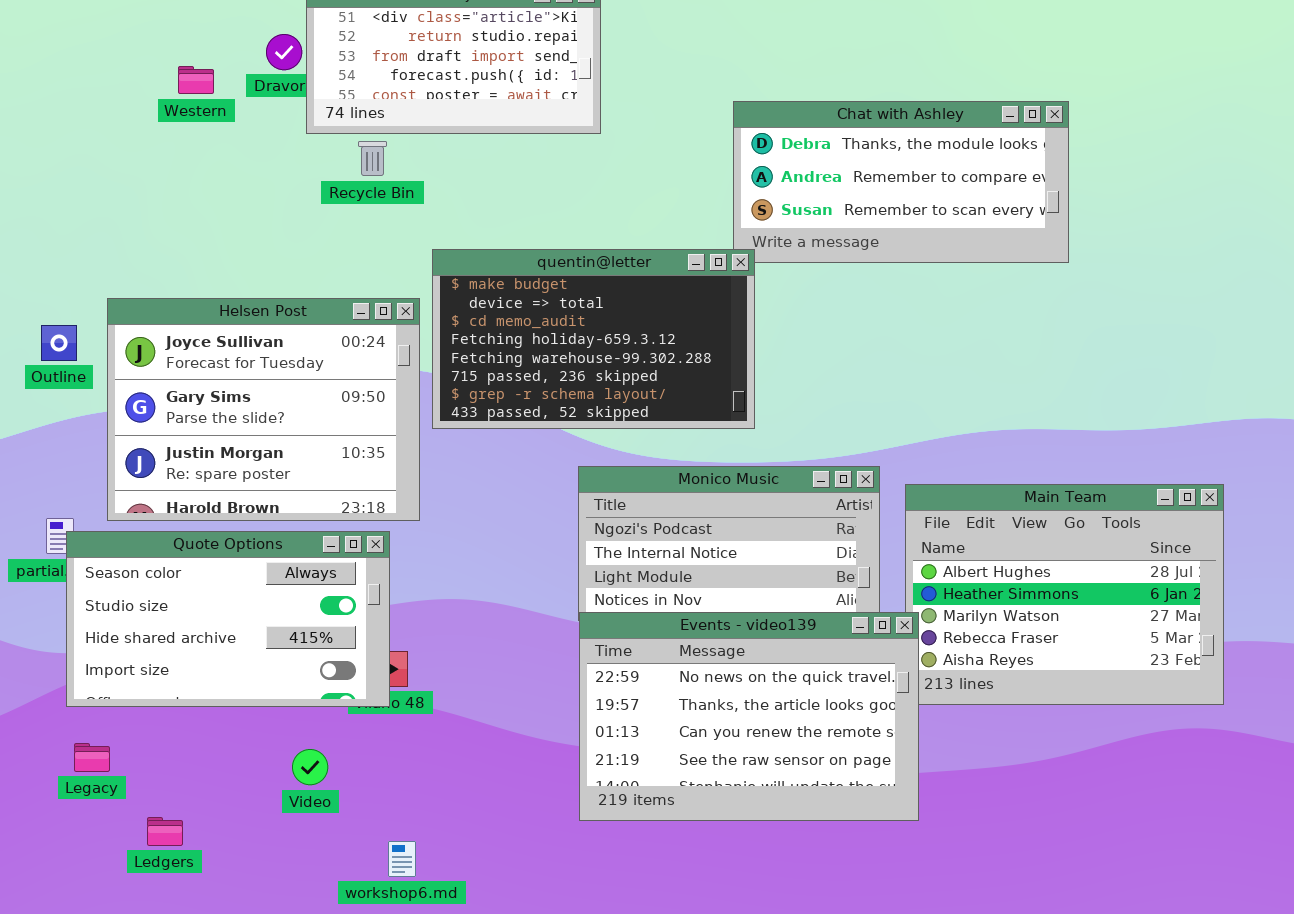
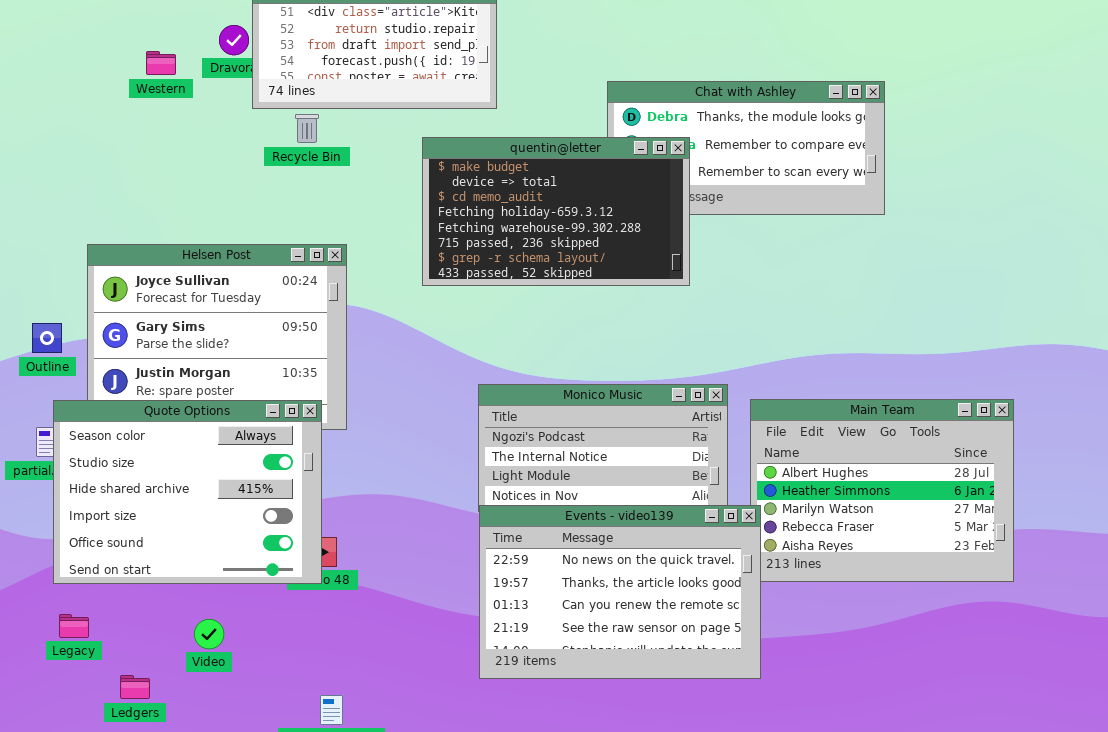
quentin@letter: [432,249,755,429] -> [422,137,690,286], moved
Outline: [41,325,77,361] -> [32,323,62,353], moved
Quote Options: [66,531,390,707] -> [53,400,322,584], resized
Video: [292,749,328,785] -> [194,619,224,649], moved

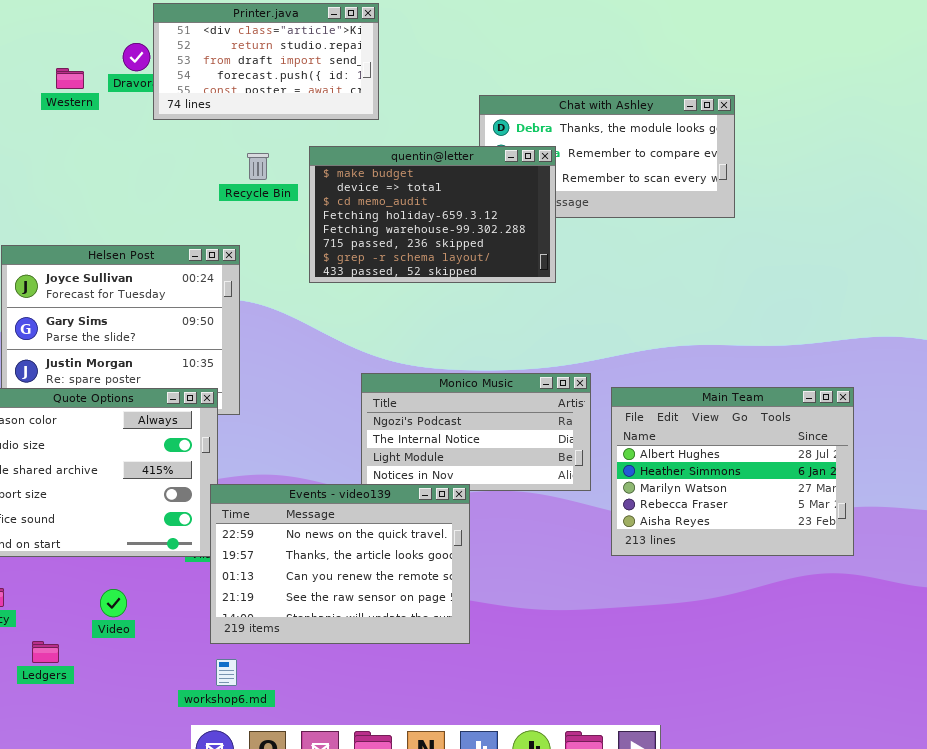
Recycle Bin: [295,114,319,143] -> [247,153,269,180], moved
Events - video139: [479,505,761,679] -> [210,484,470,644], moved

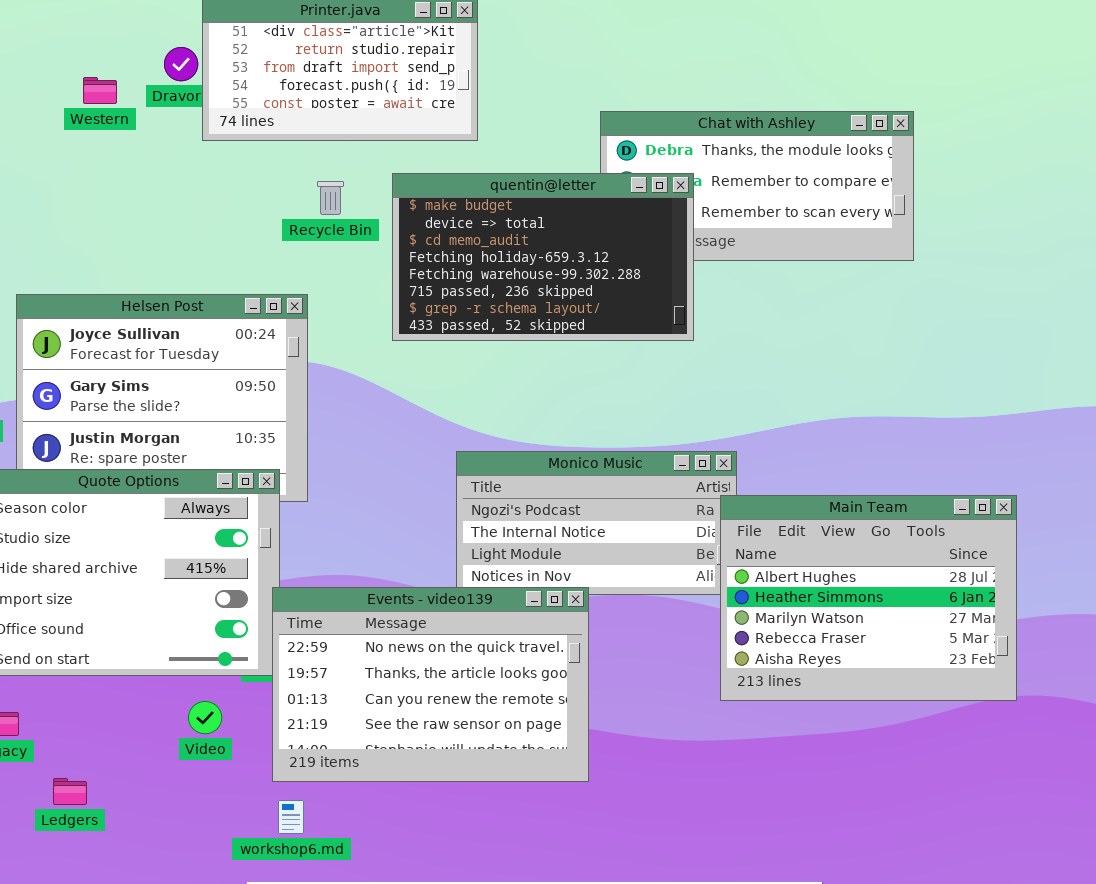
Main Team: [611,387,854,556] -> [720,495,1017,701], moved
Video: [100,589,127,617] -> [188,701,222,734], moved

